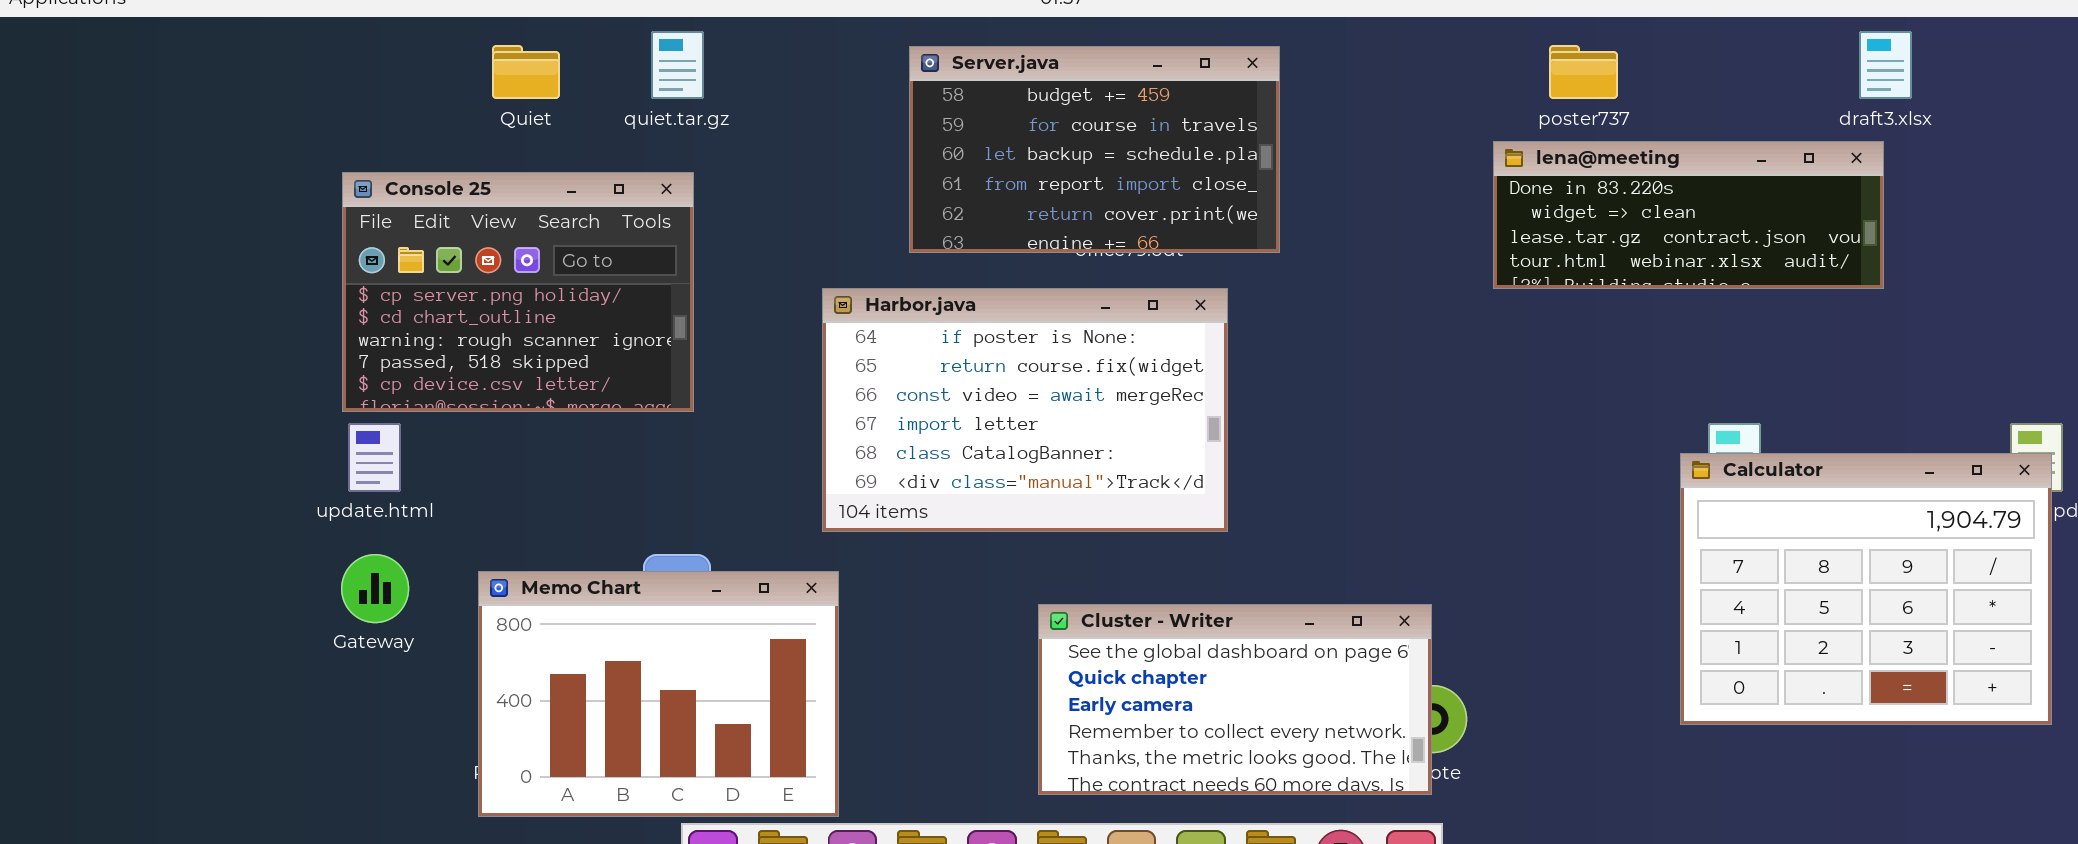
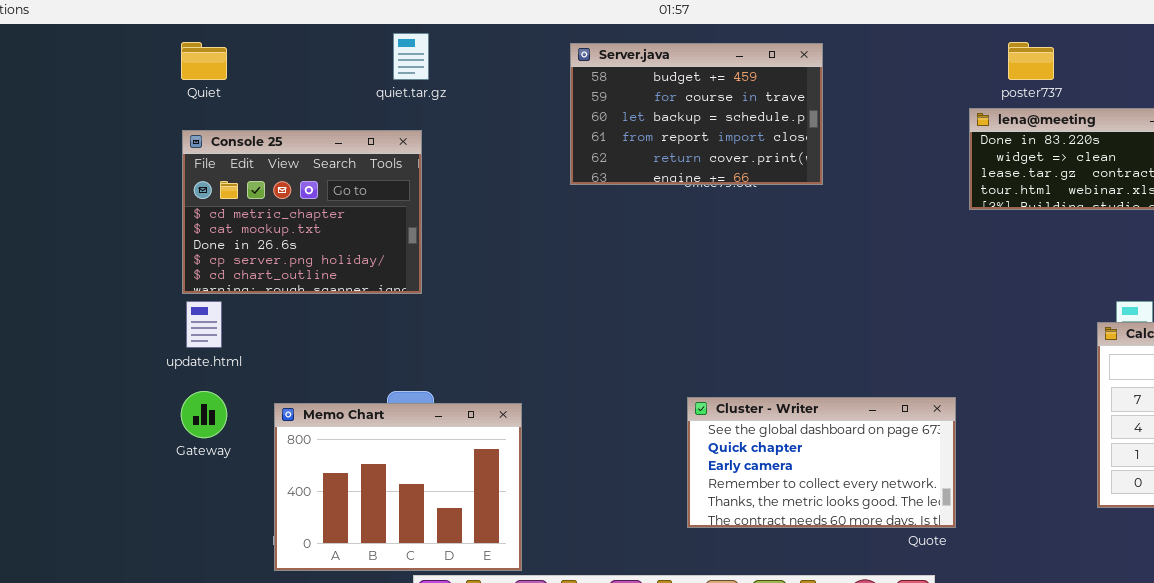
Quiet: [492,45,560,99] -> [181,42,227,80], moved
Console 25: [342,172,694,412] -> [182,130,422,294], scrolled up 3 rows
Harbor.java: [822,288,1228,532] -> none, closed
Cluster - Writer: [1038,604,1432,795] -> [687,397,956,528], moved

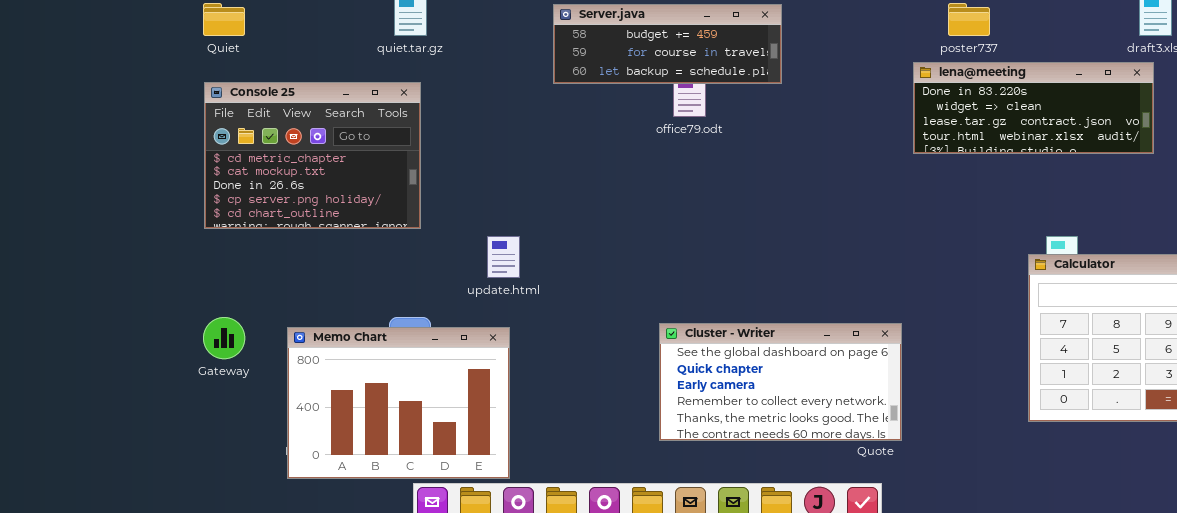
Server.java: [570,43,823,185] -> [553,4,782,84], resized
update.html: [186,301,222,348] -> [487,236,520,278], moved

